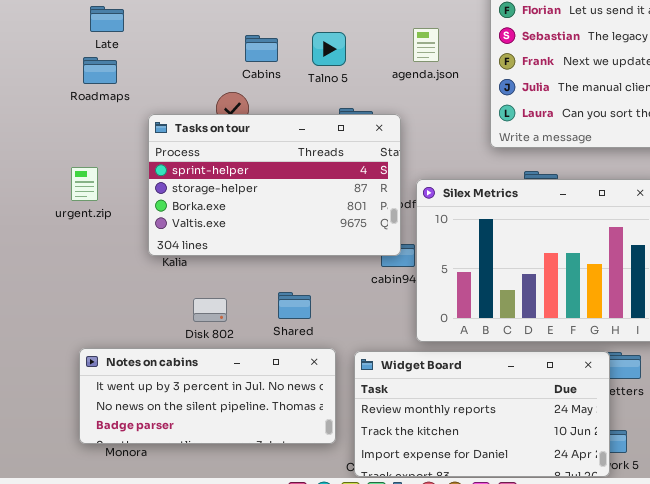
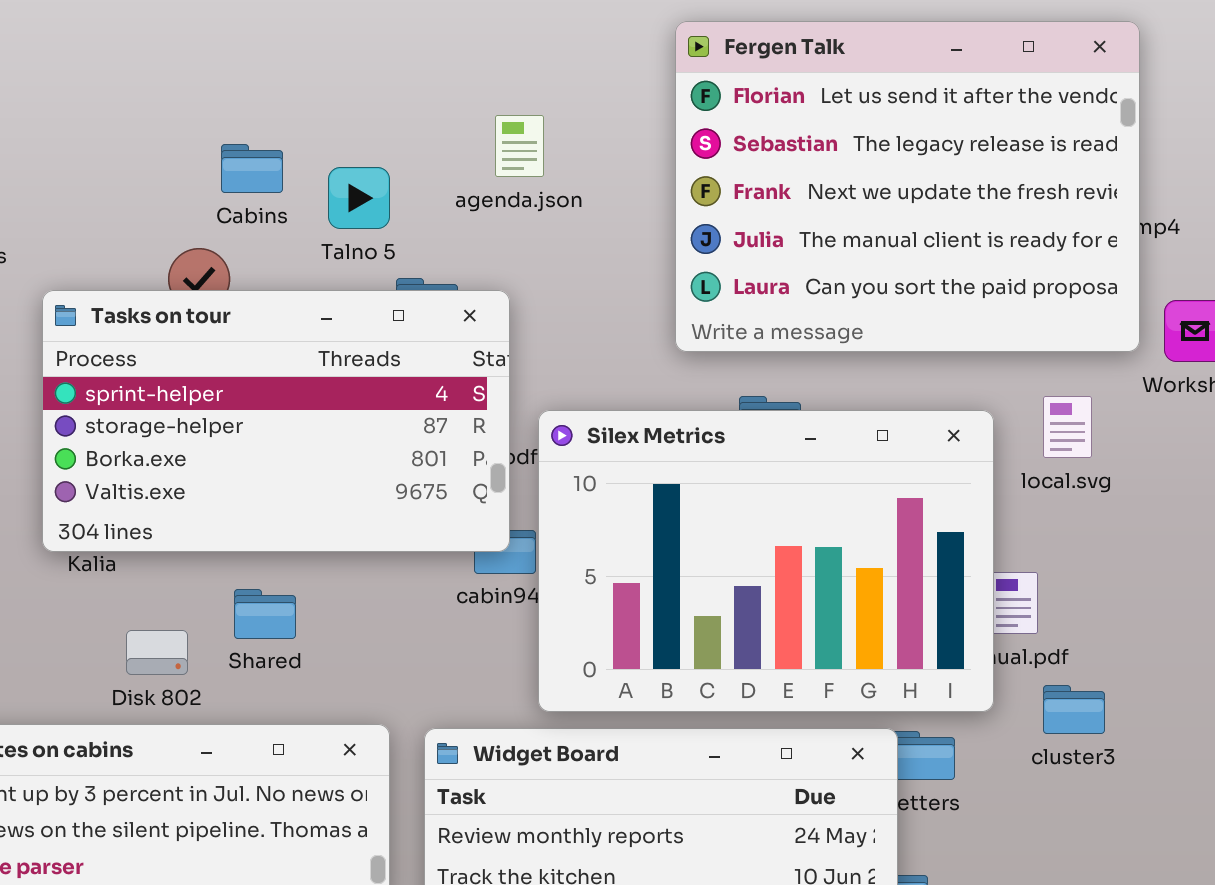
agenda.json: [413,28,439,62] -> [495,115,544,177], moved
Talno 5: [312,32,346,66] -> [328,167,390,229], moved
Shared: [278,292,311,319] -> [234,589,296,639], moved

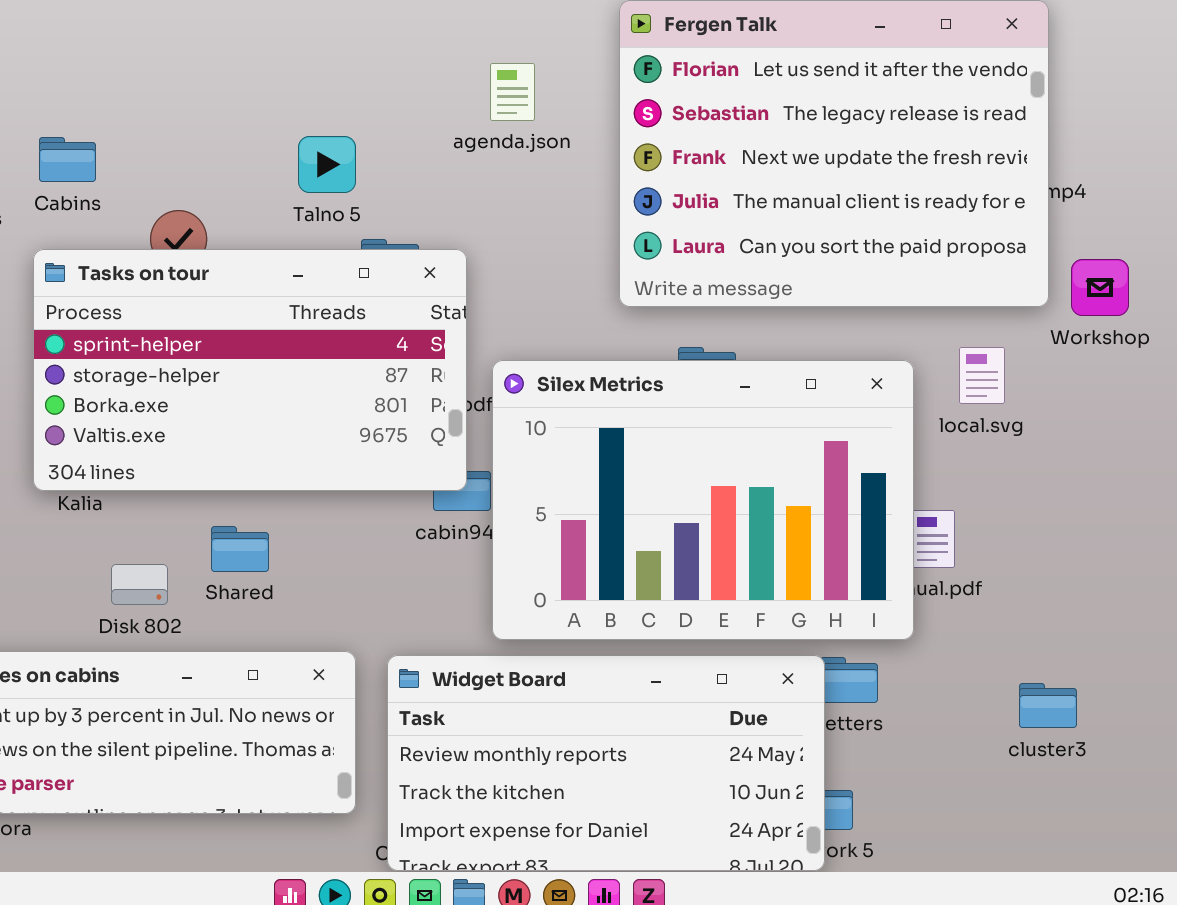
agenda.json: [495,115,544,177] -> [490,63,535,121], moved
Cabins: [221,144,283,193] -> [39,137,96,182], moved
cluster3: [1043,685,1105,734] -> [1019,683,1077,728], moved

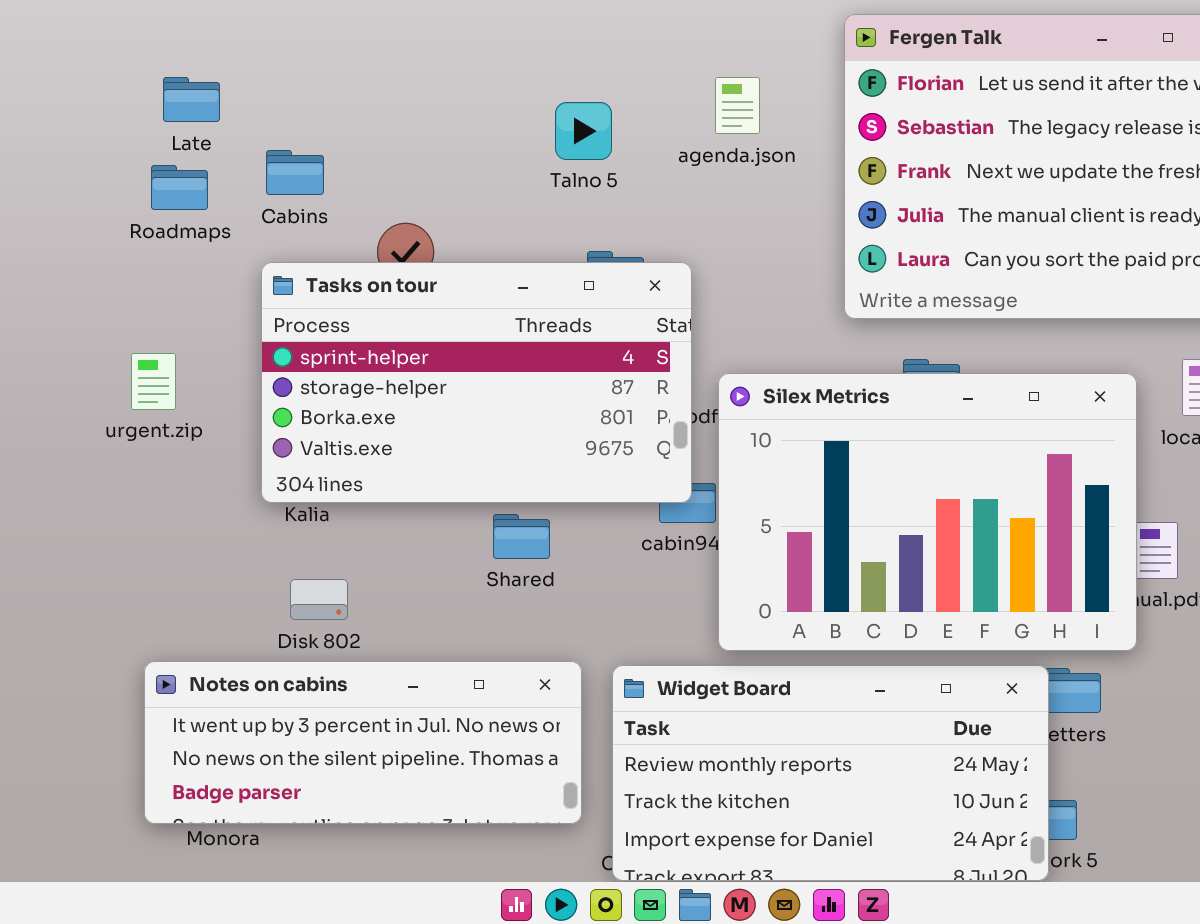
Talno 5: [298,136,356,193] -> [555,102,612,160], moved
Shared: [211,526,269,572] -> [493,514,550,559], moved
Disk 802: [111,564,168,605] -> [290,579,348,620], moved

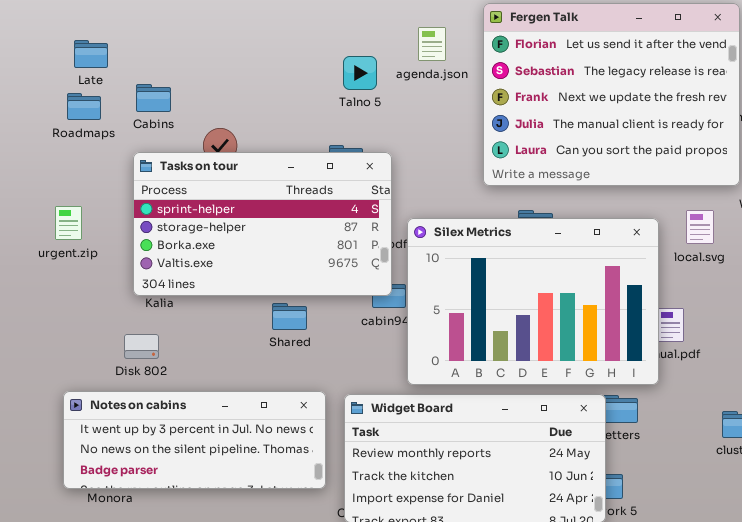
agenda.json: [715,77,760,134] -> [418,27,446,61], moved
Talno 5: [555,102,612,160] -> [343,56,377,90], moved
Disk 802: [290,579,348,620] -> [124,334,159,359], moved

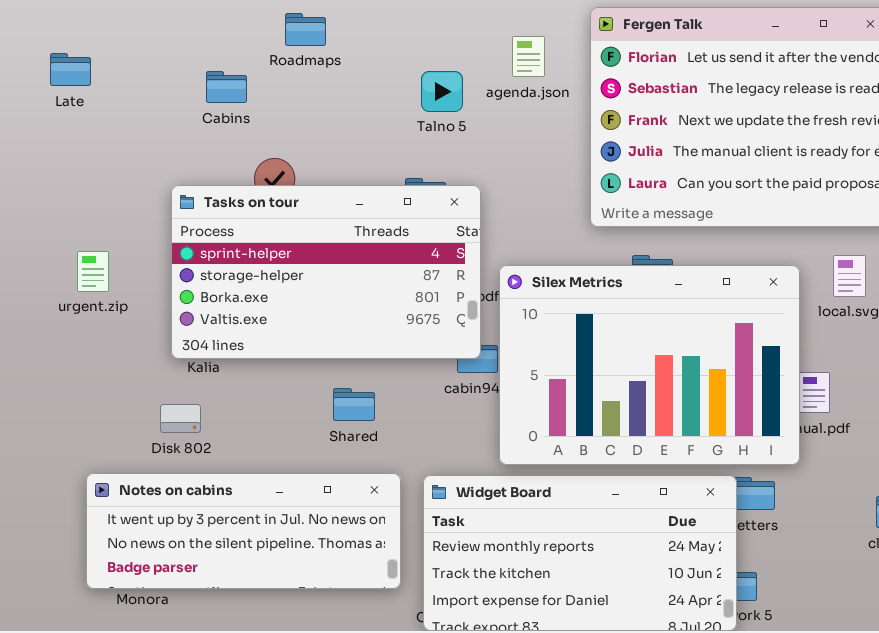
Late: [74,40,108,68] -> [50,53,91,86], moved
Cabins: [136,84,171,112] -> [206,71,247,103], moved
Roadmaps: [67,93,101,120] -> [285,13,326,46], moved
Shared: [272,303,307,330] -> [333,388,375,421], moved

